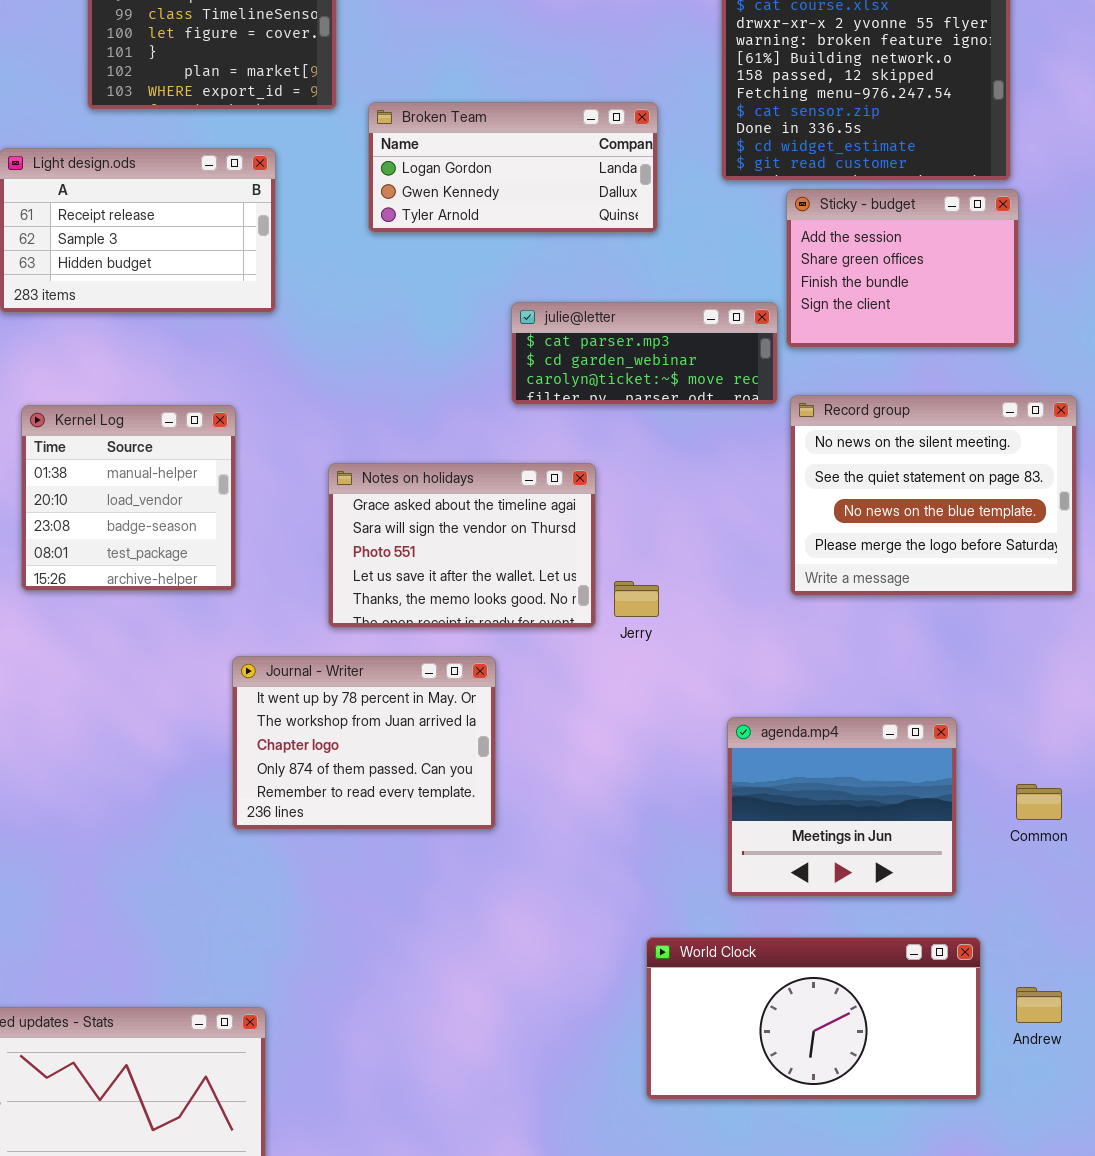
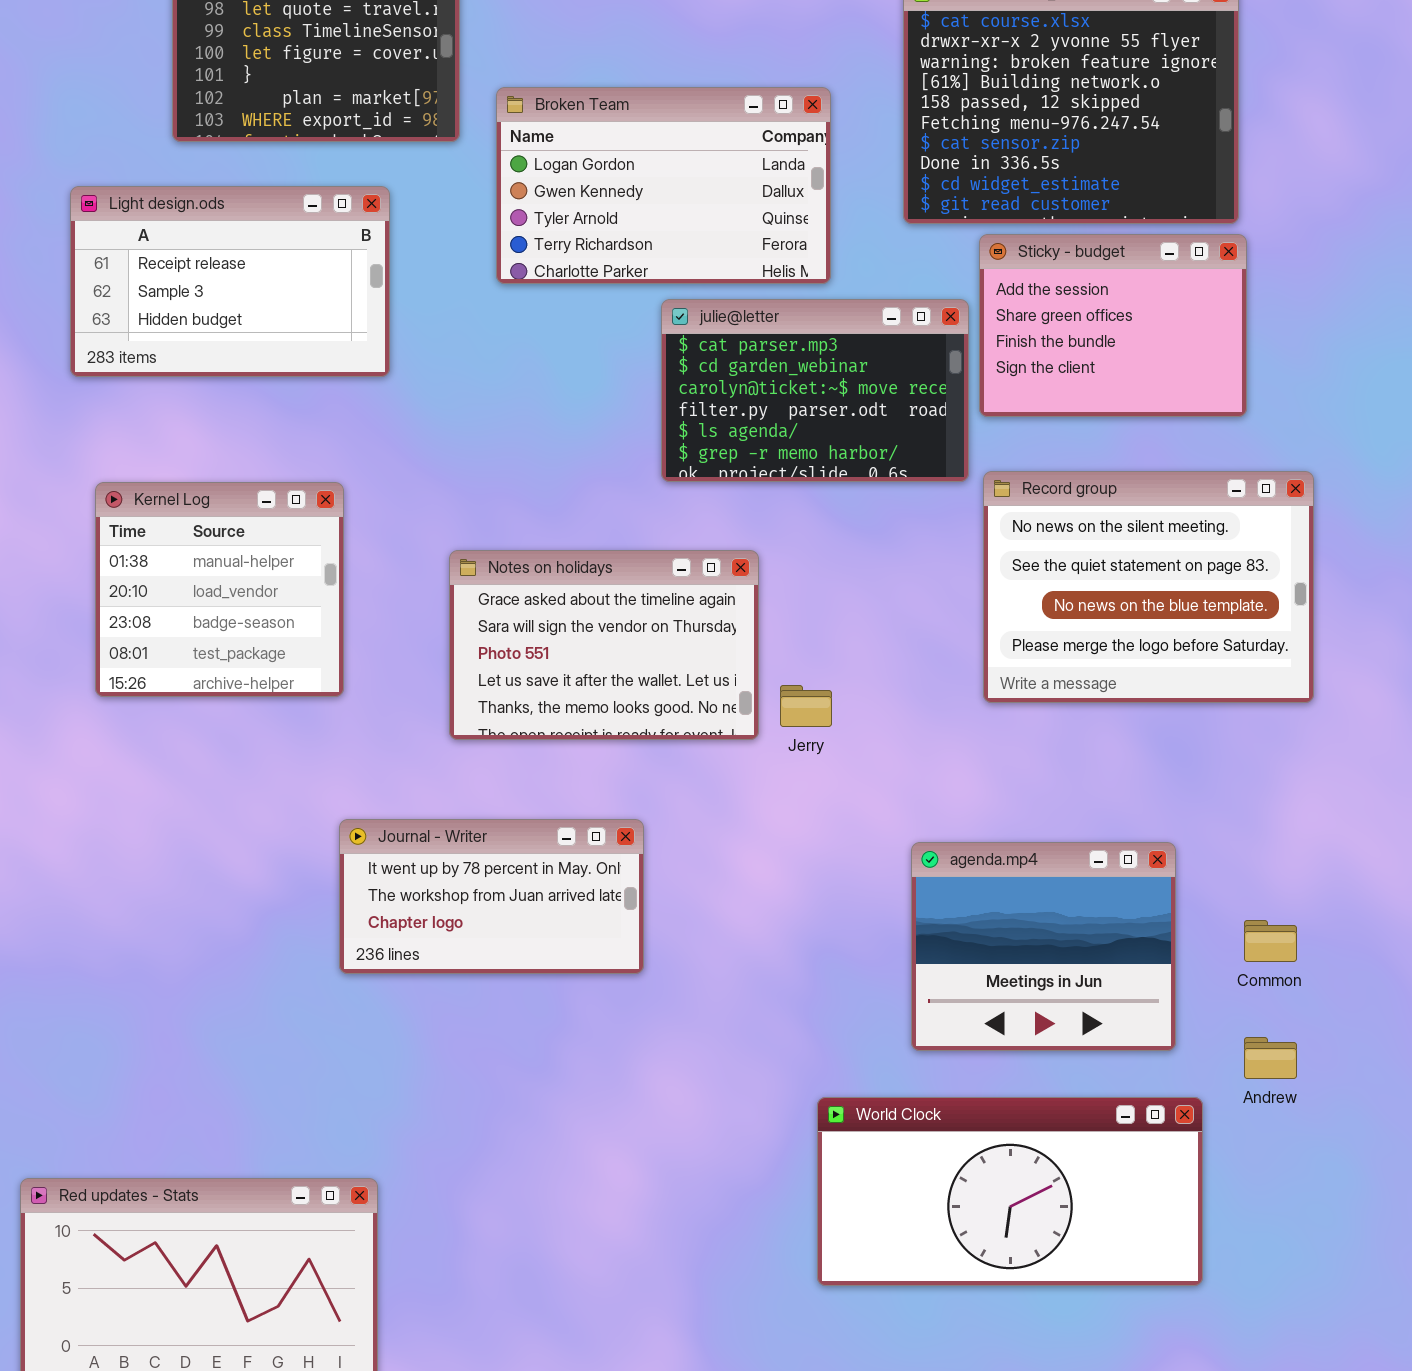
Broken Team: [368,102,658,233] -> [496,87,831,284], resized
julie@letter: [511,302,778,405] -> [661,299,969,482], resized
Journal - Writer: [232,656,496,830] -> [339,819,644,974], resized
Andrew: [1016,987,1062,1023] -> [1244,1037,1297,1079], moved

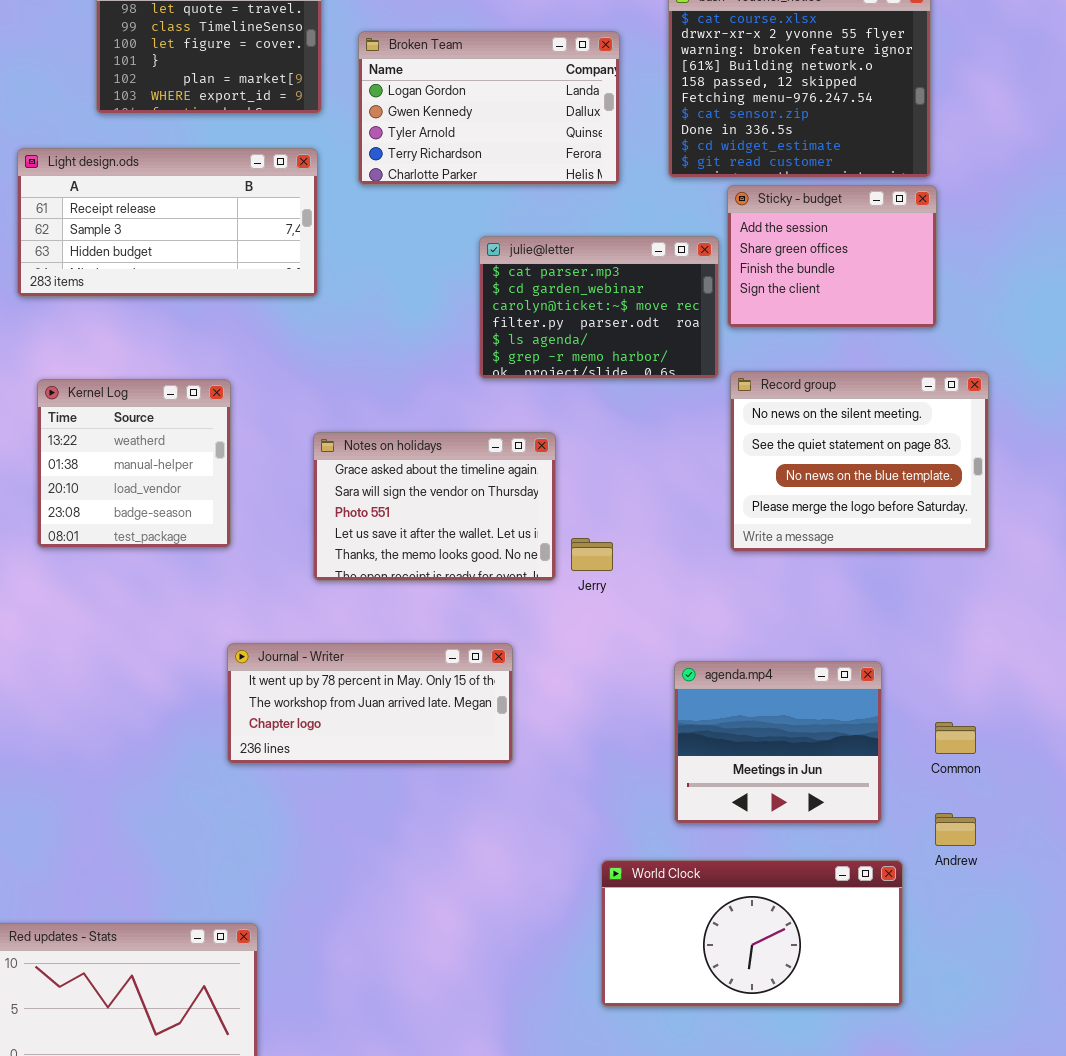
Broken Team: [496,87,831,284] -> [358,31,620,185], moved
Light design.ods: [70,186,390,377] -> [17,148,318,297], resized
Kernel Log: [95,482,344,697] -> [37,379,231,548], scrolled up 1 row
Journal - Writer: [339,819,644,974] -> [227,643,513,764], resized

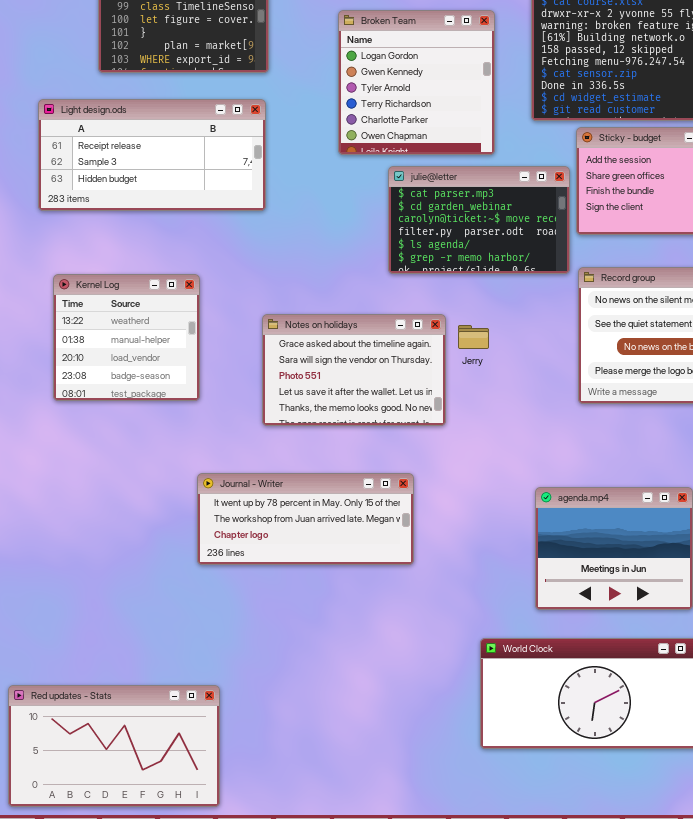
Broken Team: [358,31,620,185] -> [338,10,495,155], resized
Jerry: [571,538,613,571] -> [458,325,489,349], moved

